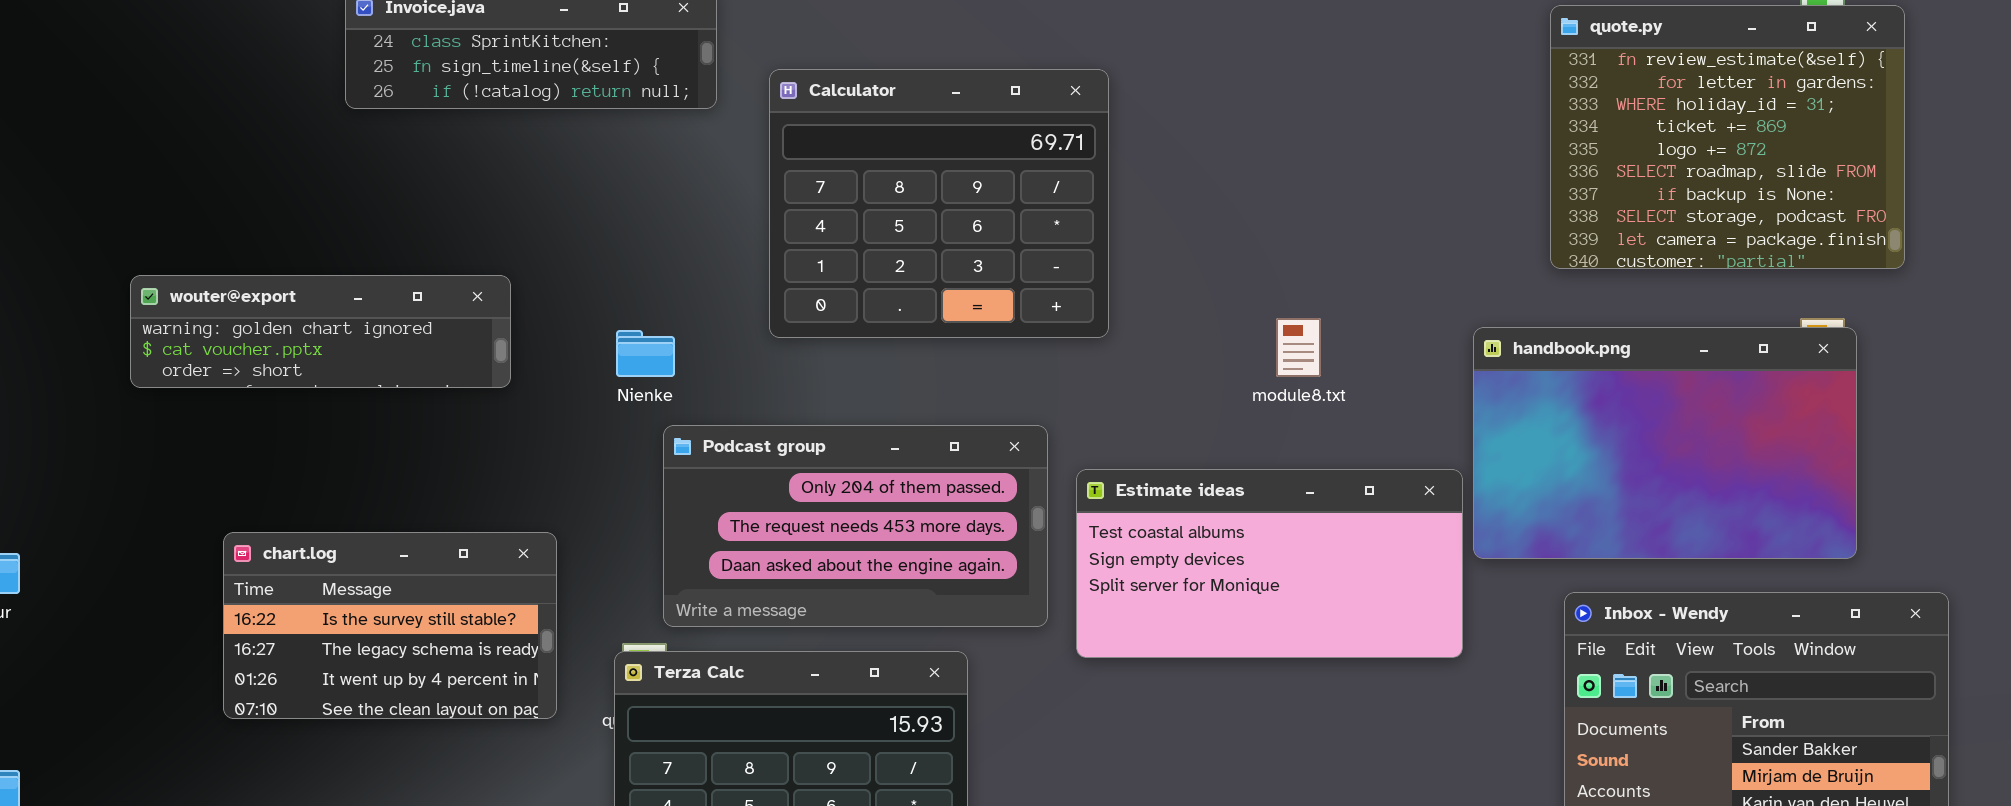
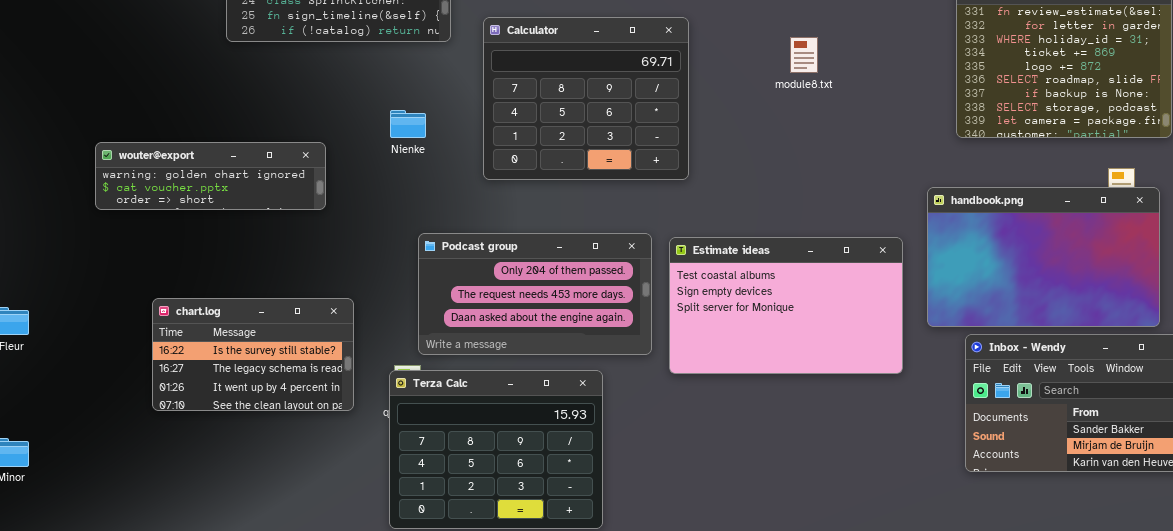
module8.txt: [1276,318,1321,377] -> [790,37,818,73], moved
handbook.png: [1473,327,1857,559] -> [927,187,1160,327], moved
Nienke: [616,330,675,377] -> [390,110,426,138], moved
Estimate ideas: [1076,469,1463,658] -> [669,237,903,374], resized

